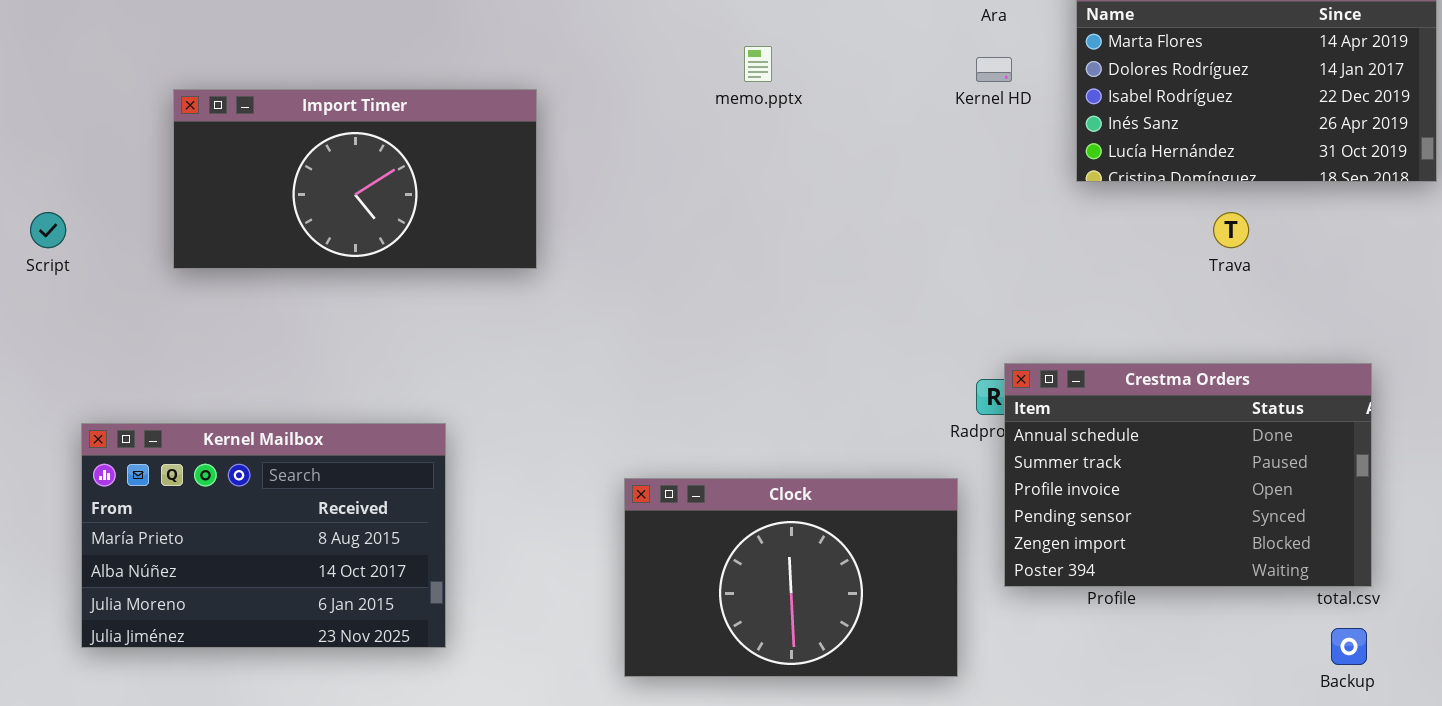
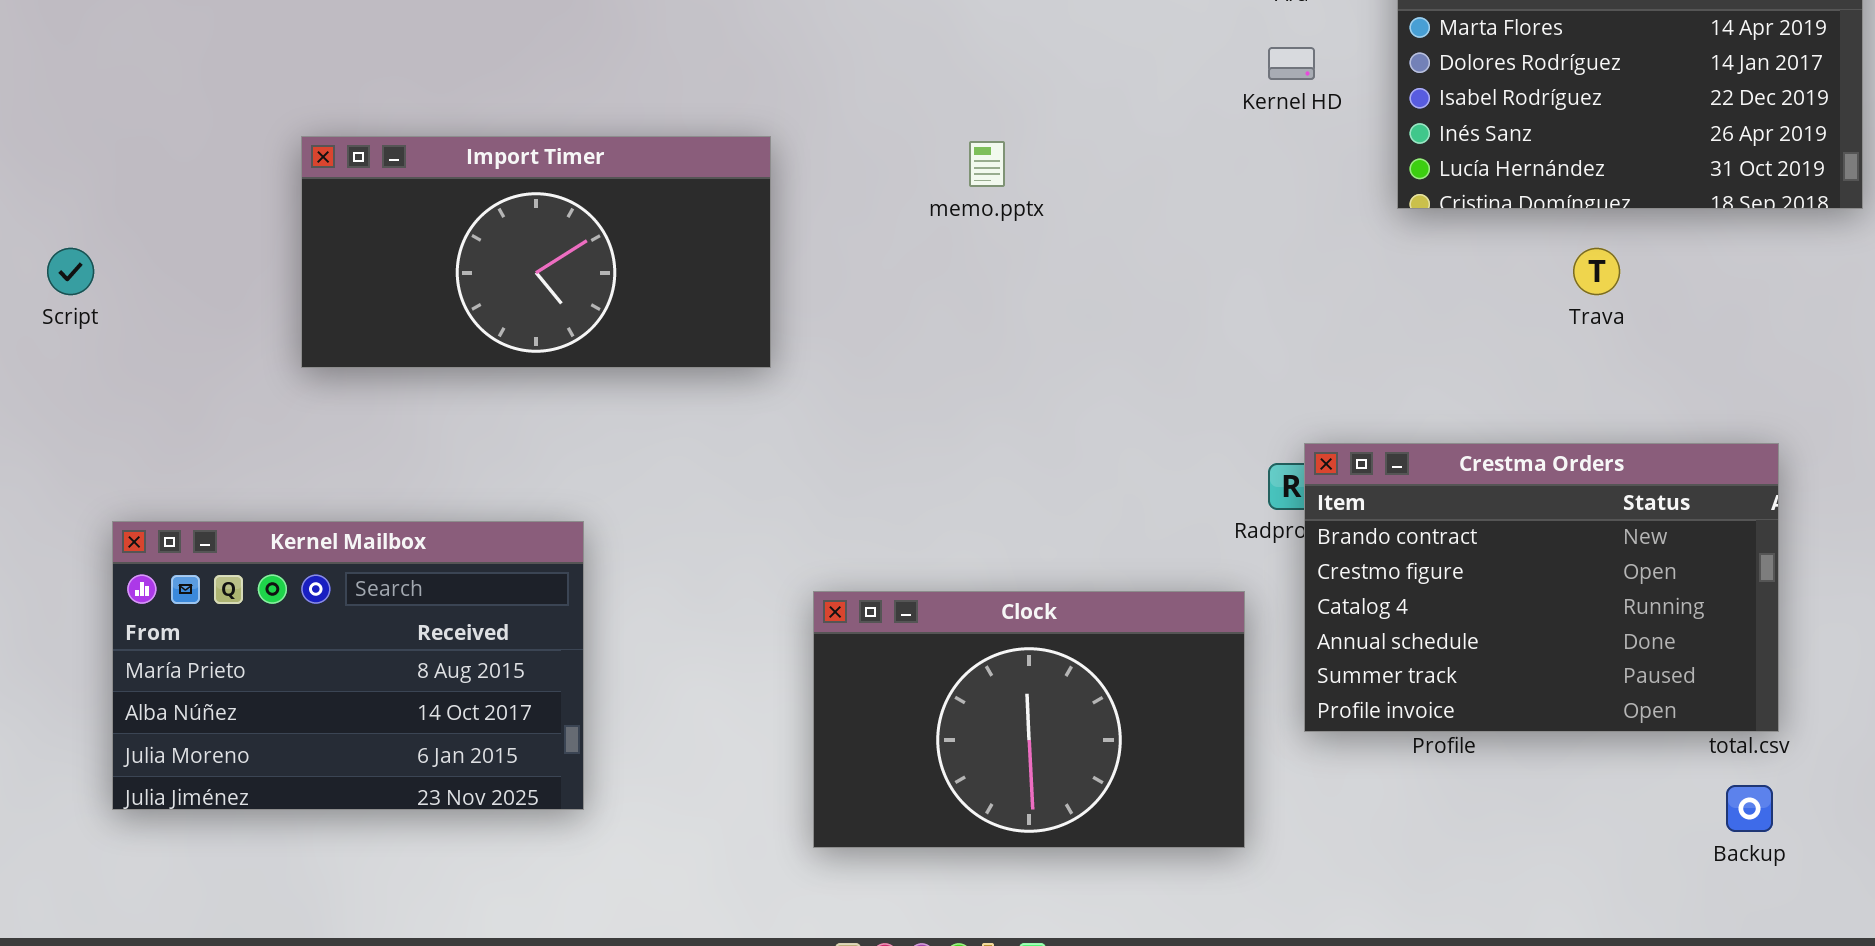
memo.pptx: [744,46,772,82] -> [969,141,1005,187], moved
Import Timer: [173,89,537,269] -> [301,136,771,368], moved
Crestma Orders: [1004,363,1372,587] -> [1304,443,1779,732], scrolled up 3 rows

